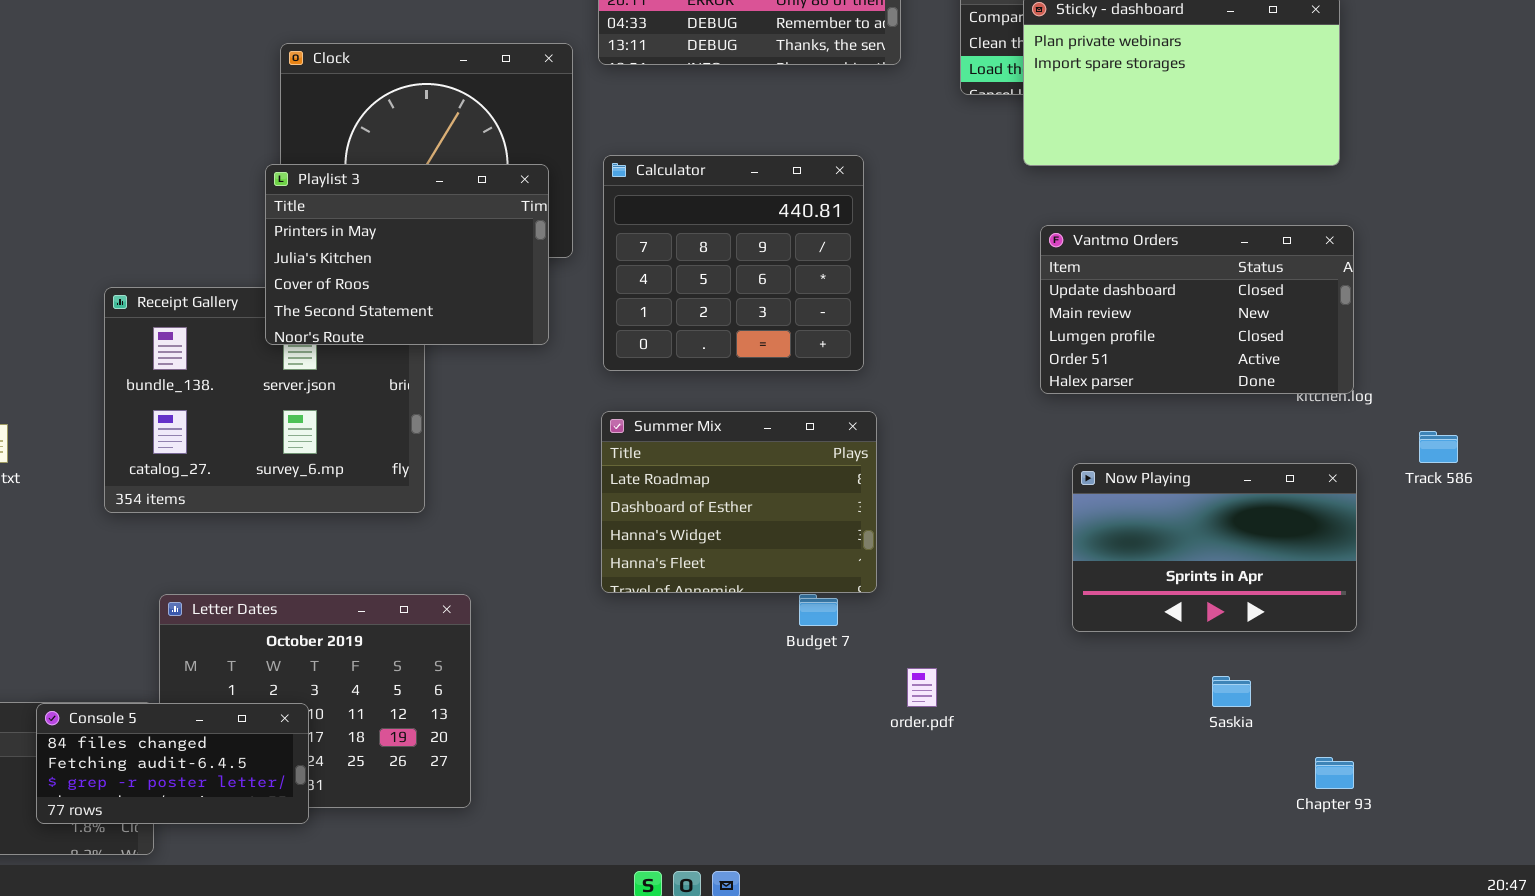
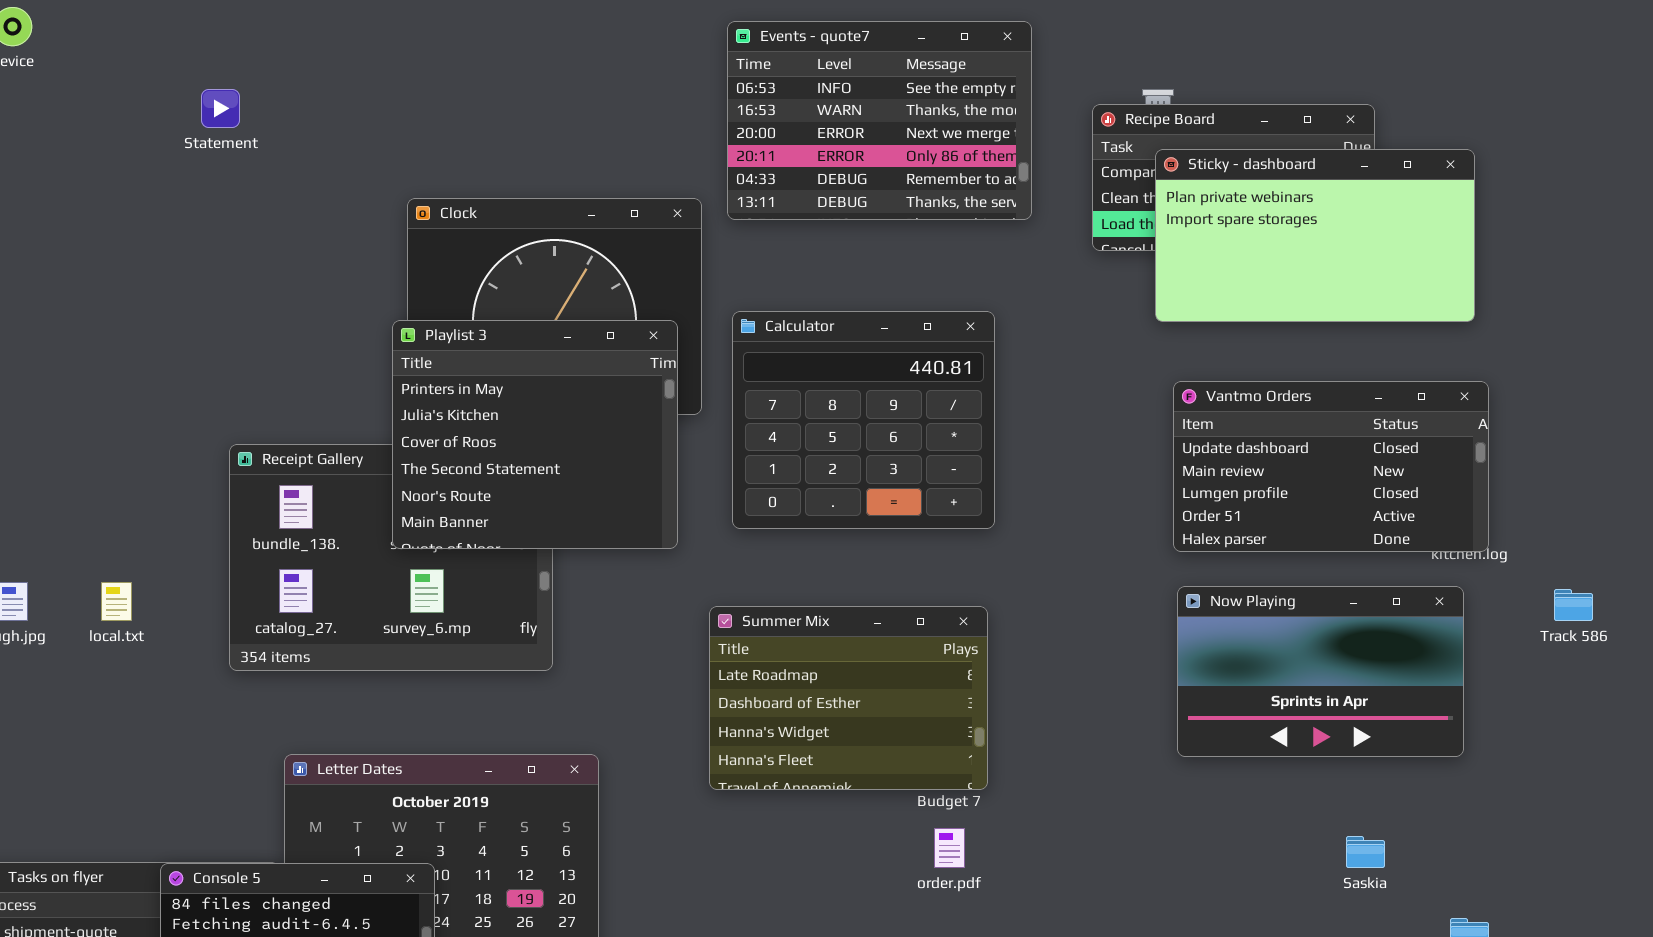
Playlist 3: [265,164,549,345] -> [392,320,678,549], resized
Summer Mix: [601,411,877,593] -> [709,606,988,790], moved
Now Playing: [1072,463,1357,632] -> [1177,586,1464,757], moved
order.pdf: [907,668,937,707] -> [934,828,965,868], moved

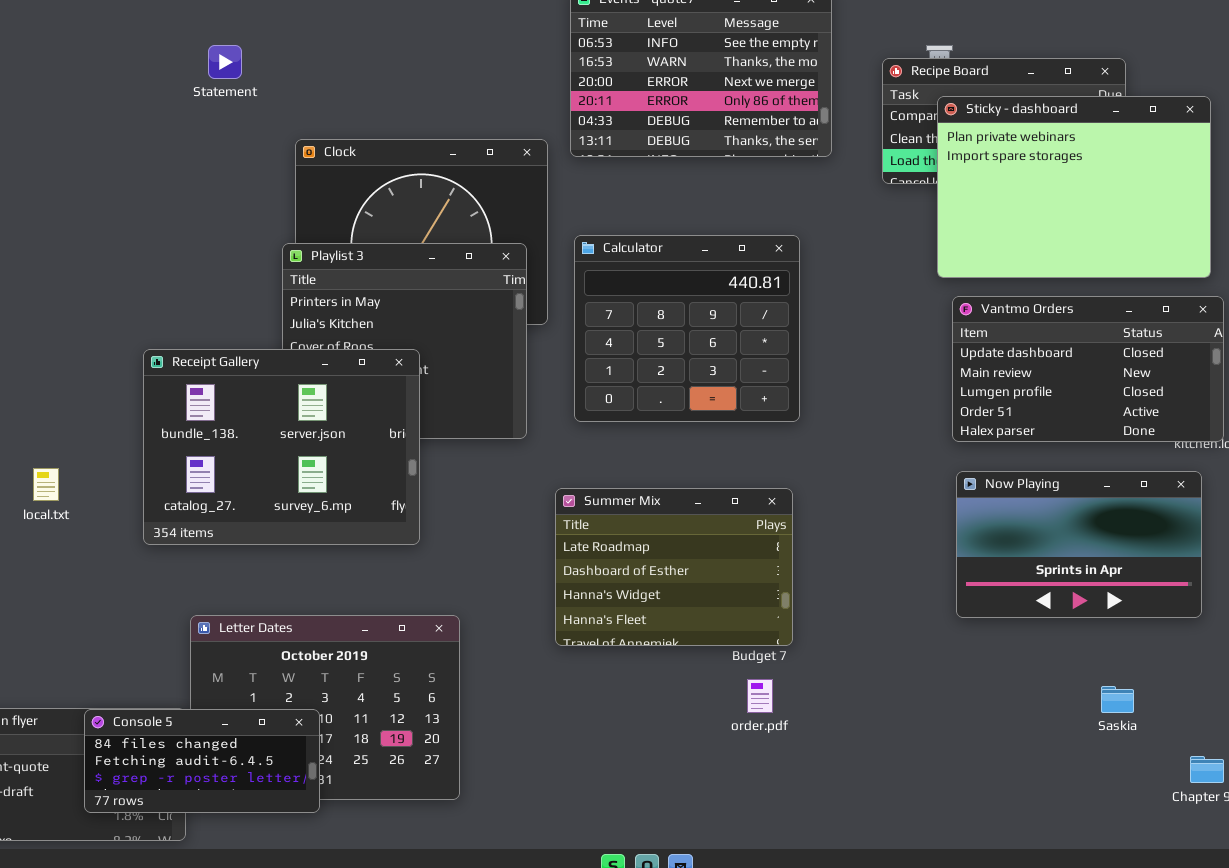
Statement: [201,89,240,128] -> [208,45,242,79], moved
Sticky - dashboard: [1155,149,1475,322] -> [937,96,1211,278], resized
Receipt Gallery: [229,444,553,671] -> [143,349,420,545], raised

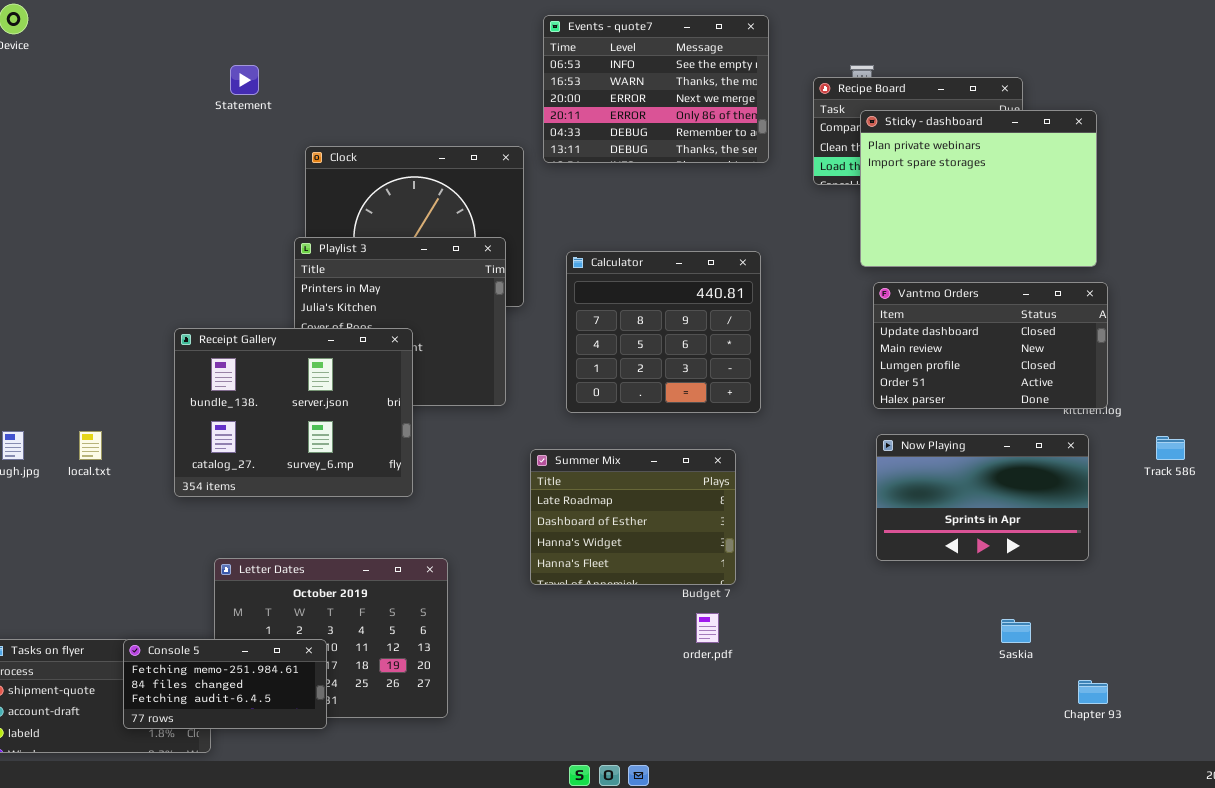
Calculator: [574,235,800,422] -> [566,251,761,413], moved
Console 5: [84,709,320,813] -> [123,639,327,729], scrolled up 1 row

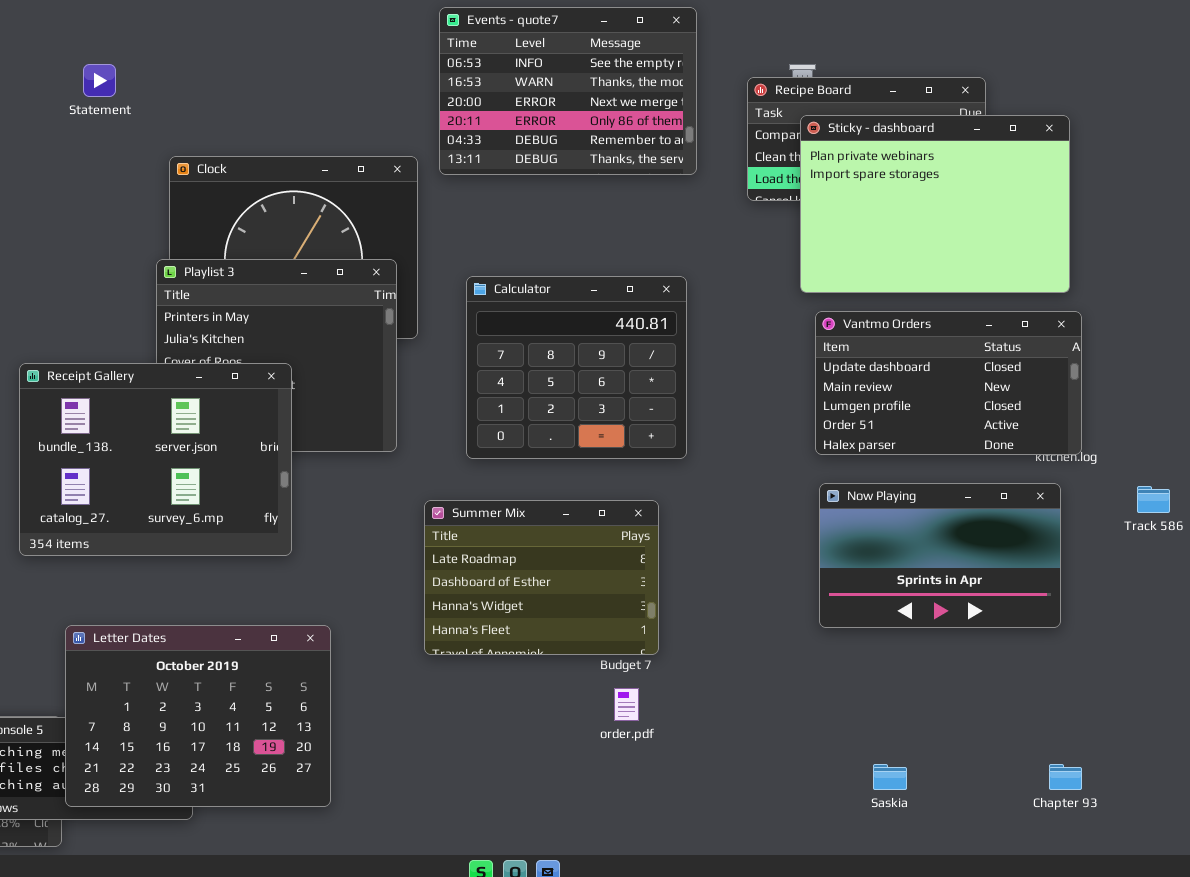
Letter Dates: [214,558,448,718] -> [65,625,331,807], raised
Saskia: [1001,619,1031,643] -> [873,764,907,790], moved

